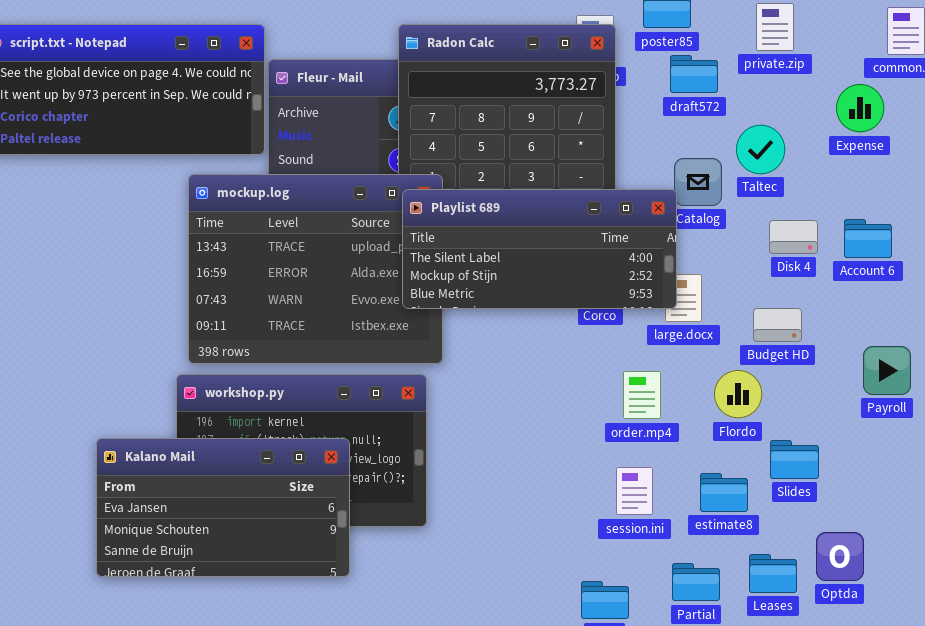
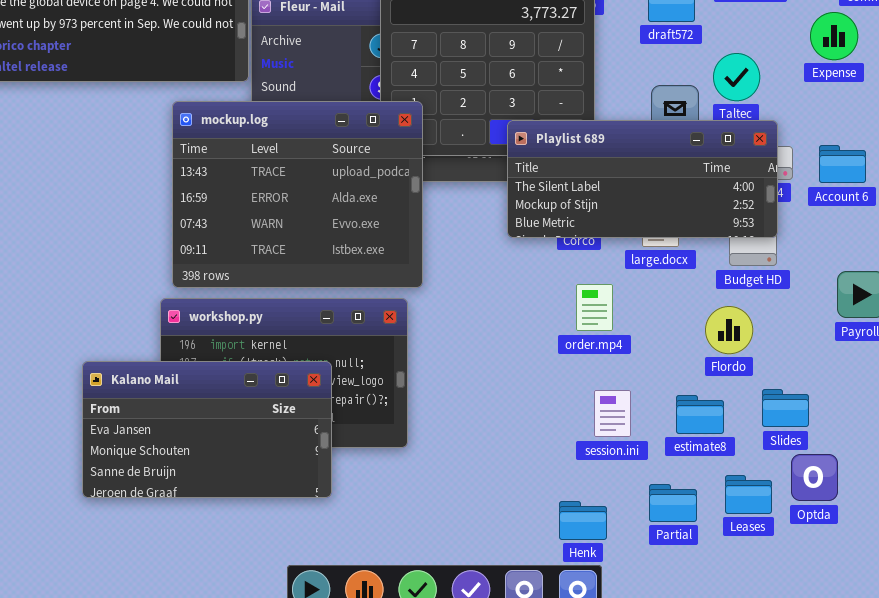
Playlist 689: [402,189,677,309] -> [507,120,778,238], moved
Flordo: [714,370,762,418] -> [705,306,753,354], moved
order.mp4: [623,371,661,419] -> [576,284,613,331], moved
Slides: [770,440,819,479] -> [762,389,809,427], moved

